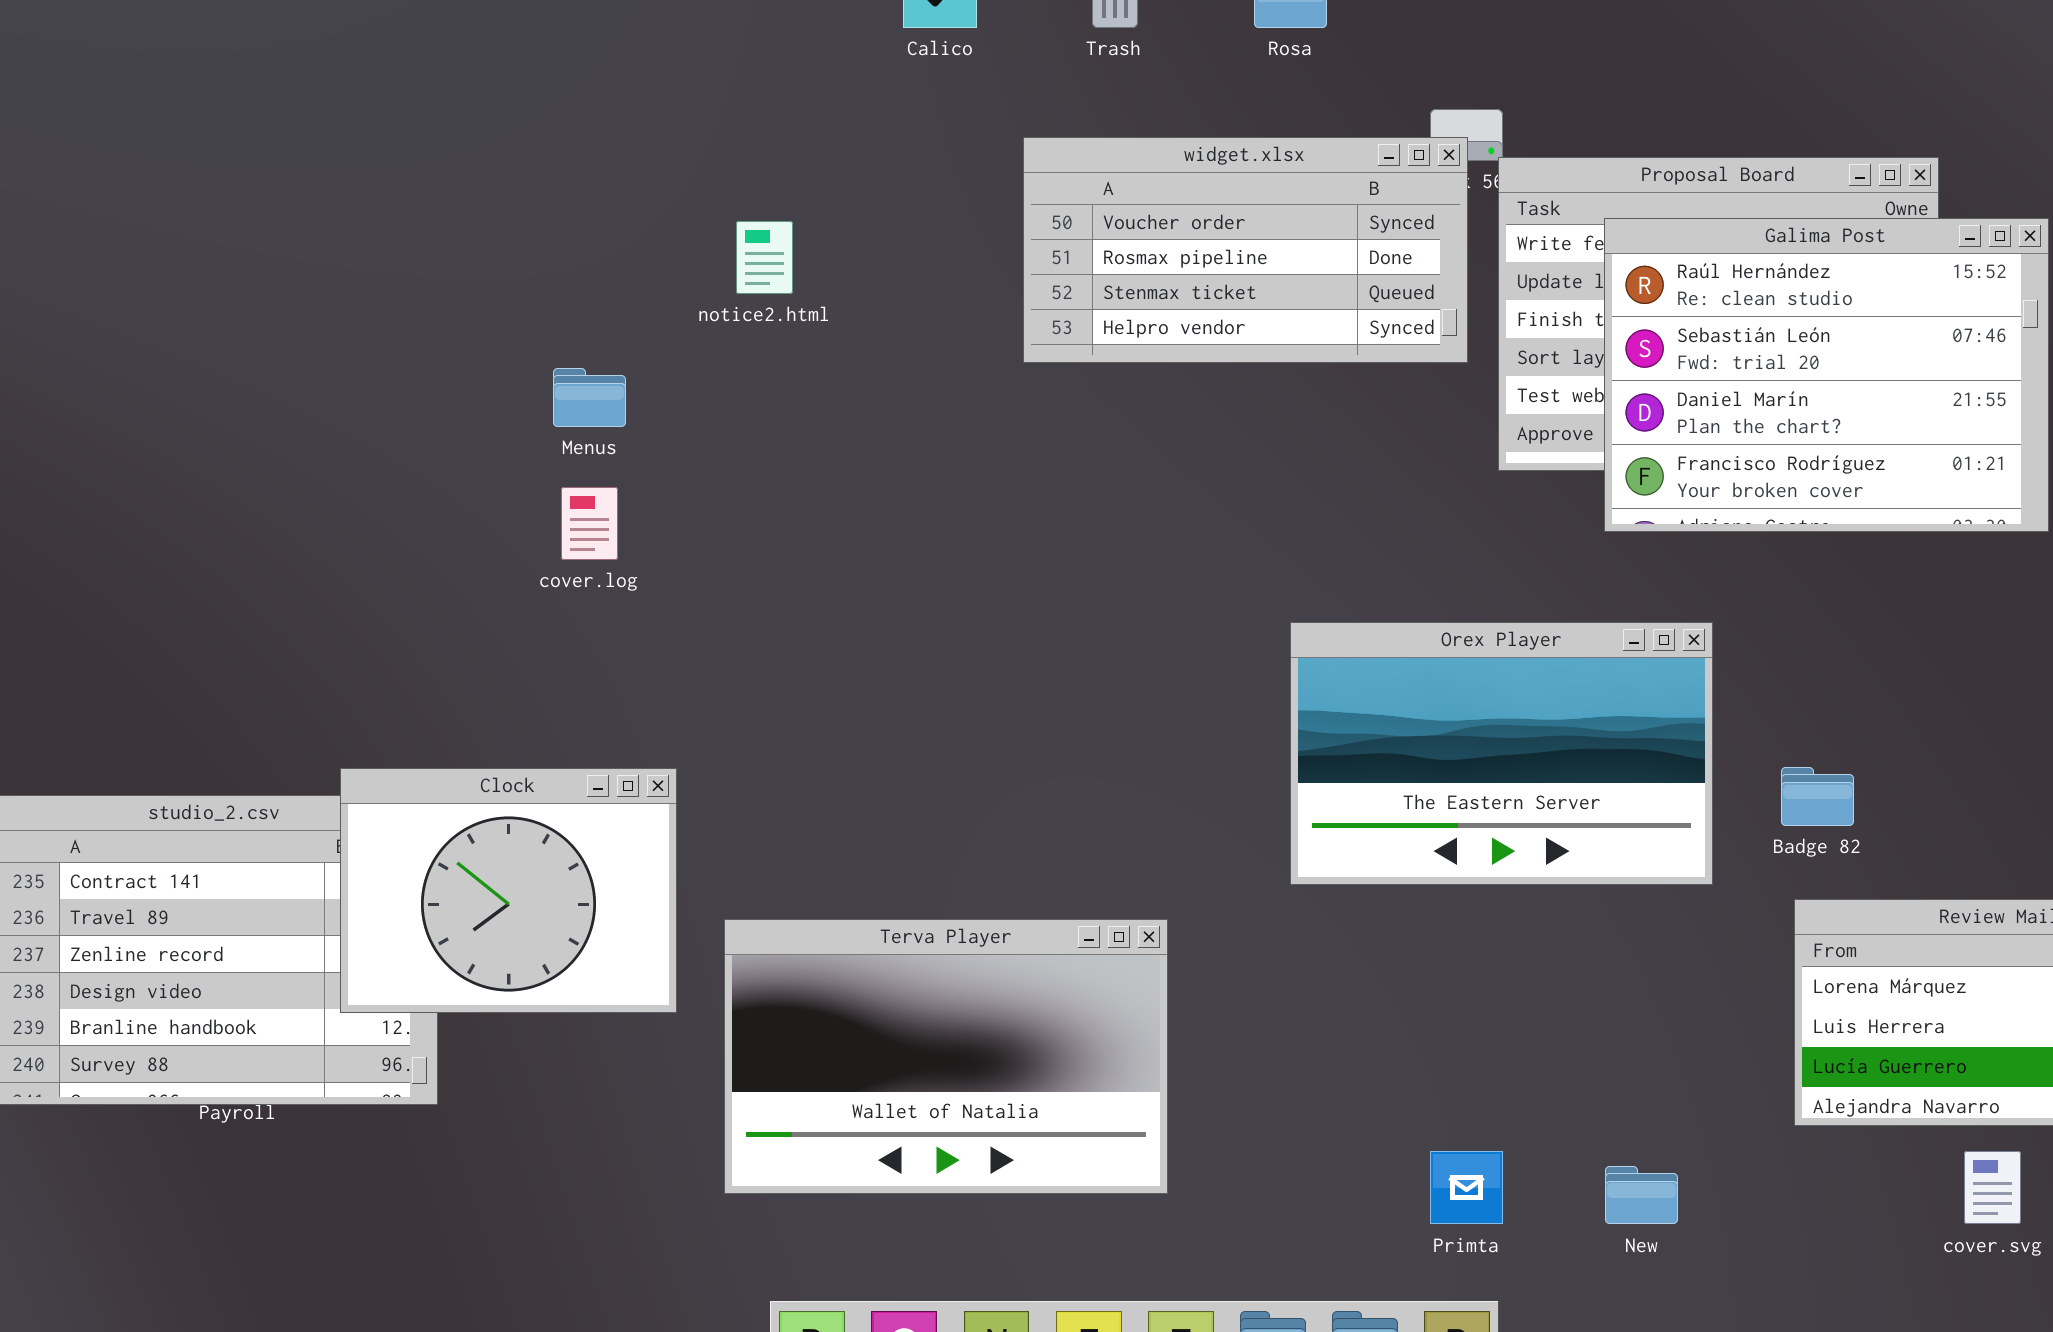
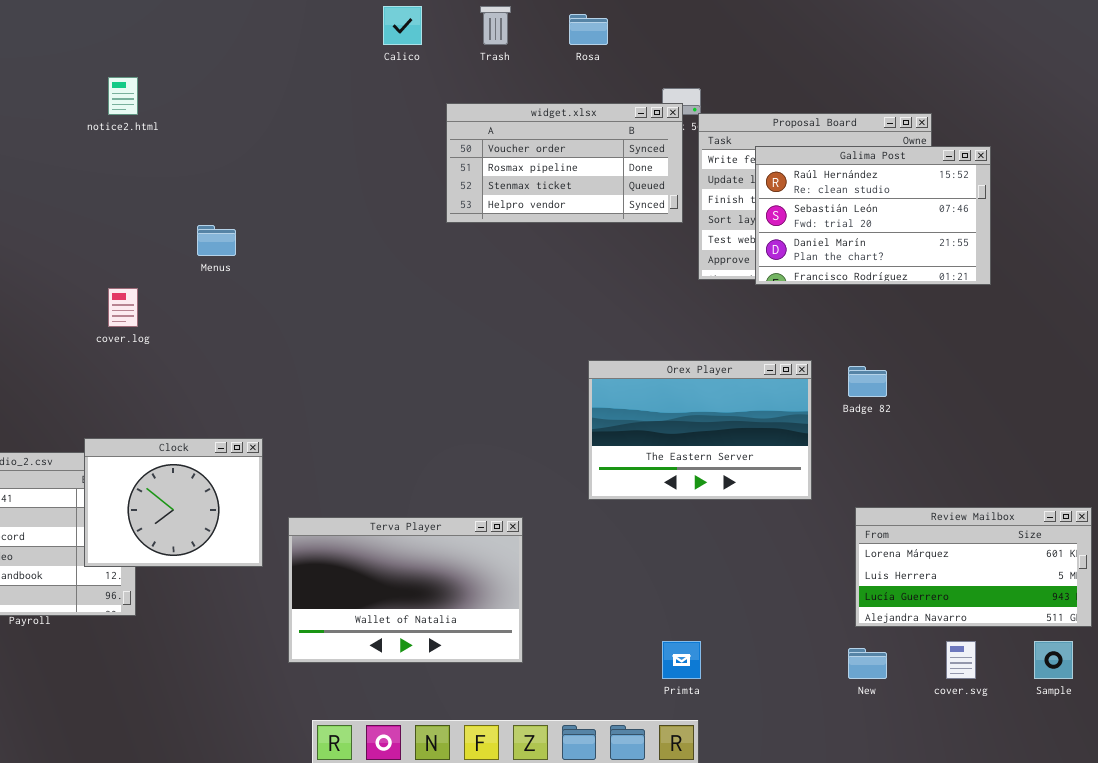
Galima Post: [1604,218,2049,532] -> [755,146,991,285], resized
notice2.html: [736,221,793,294] -> [108,77,138,115], moved
cover.log: [561,487,618,560] -> [108,288,138,327], moved
Badge 82: [1781,767,1854,826] -> [848,366,887,397], moved
New: [1605,1166,1678,1224] -> [848,648,887,679], moved

